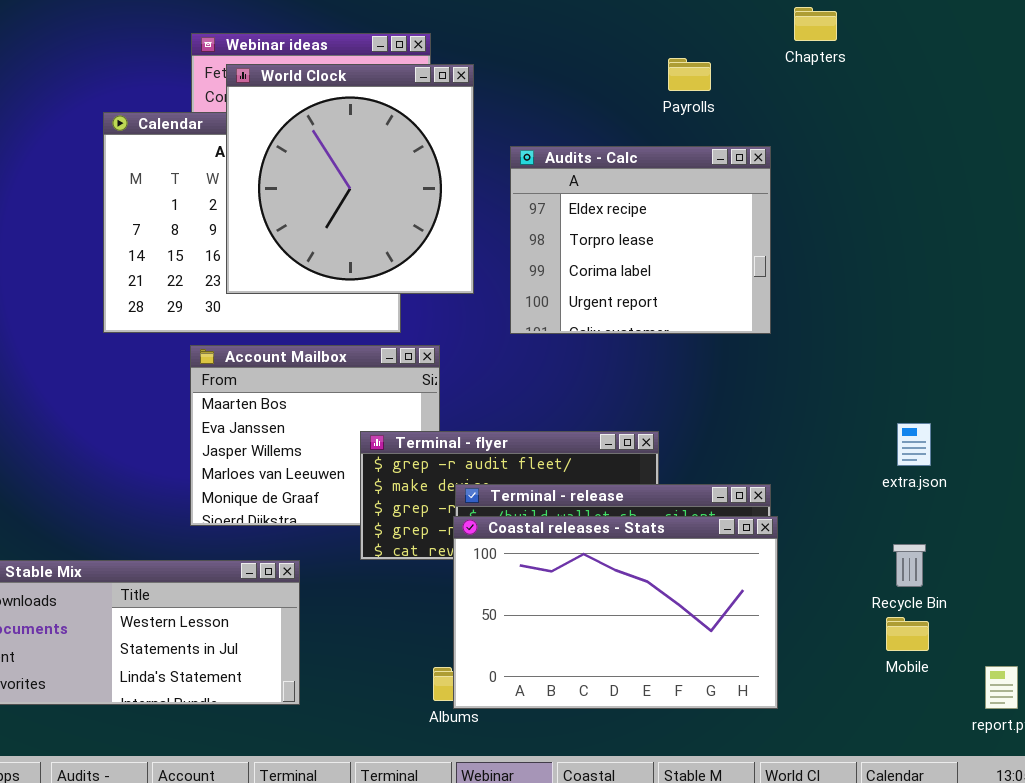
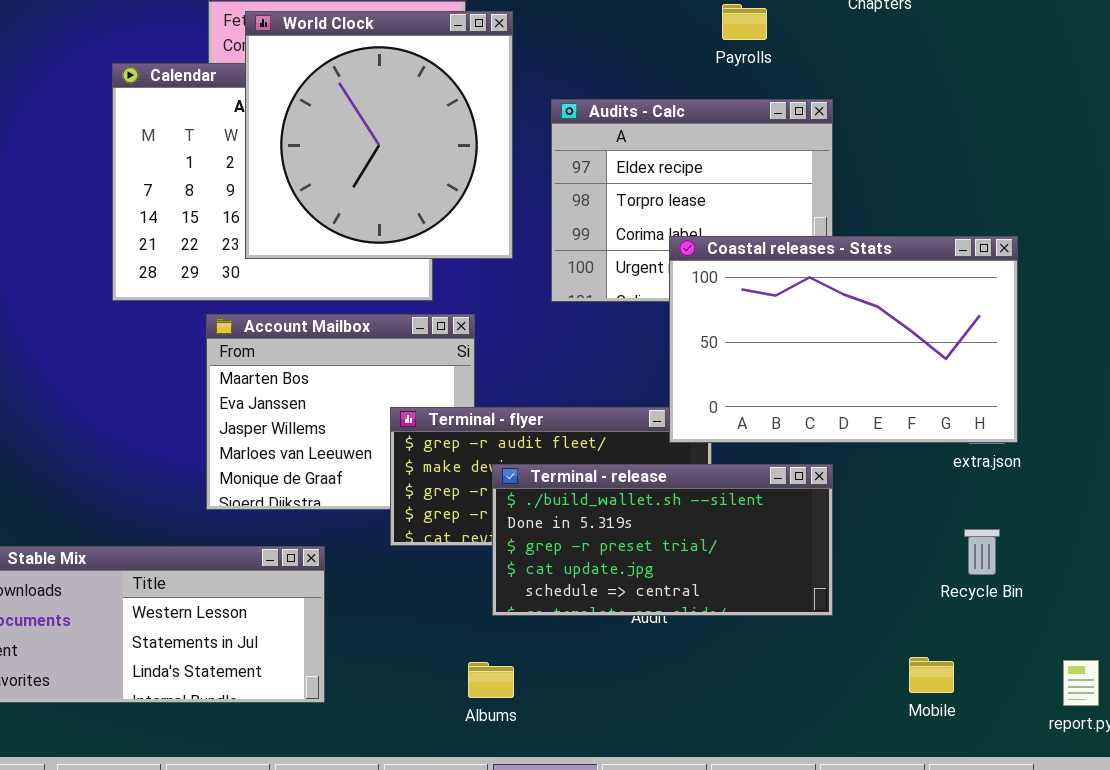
Coastal releases - Stats: [453,516,778,709] -> [669,236,1018,443], moved
Mobile: [886,617,929,651] -> [909,657,954,693], moved

